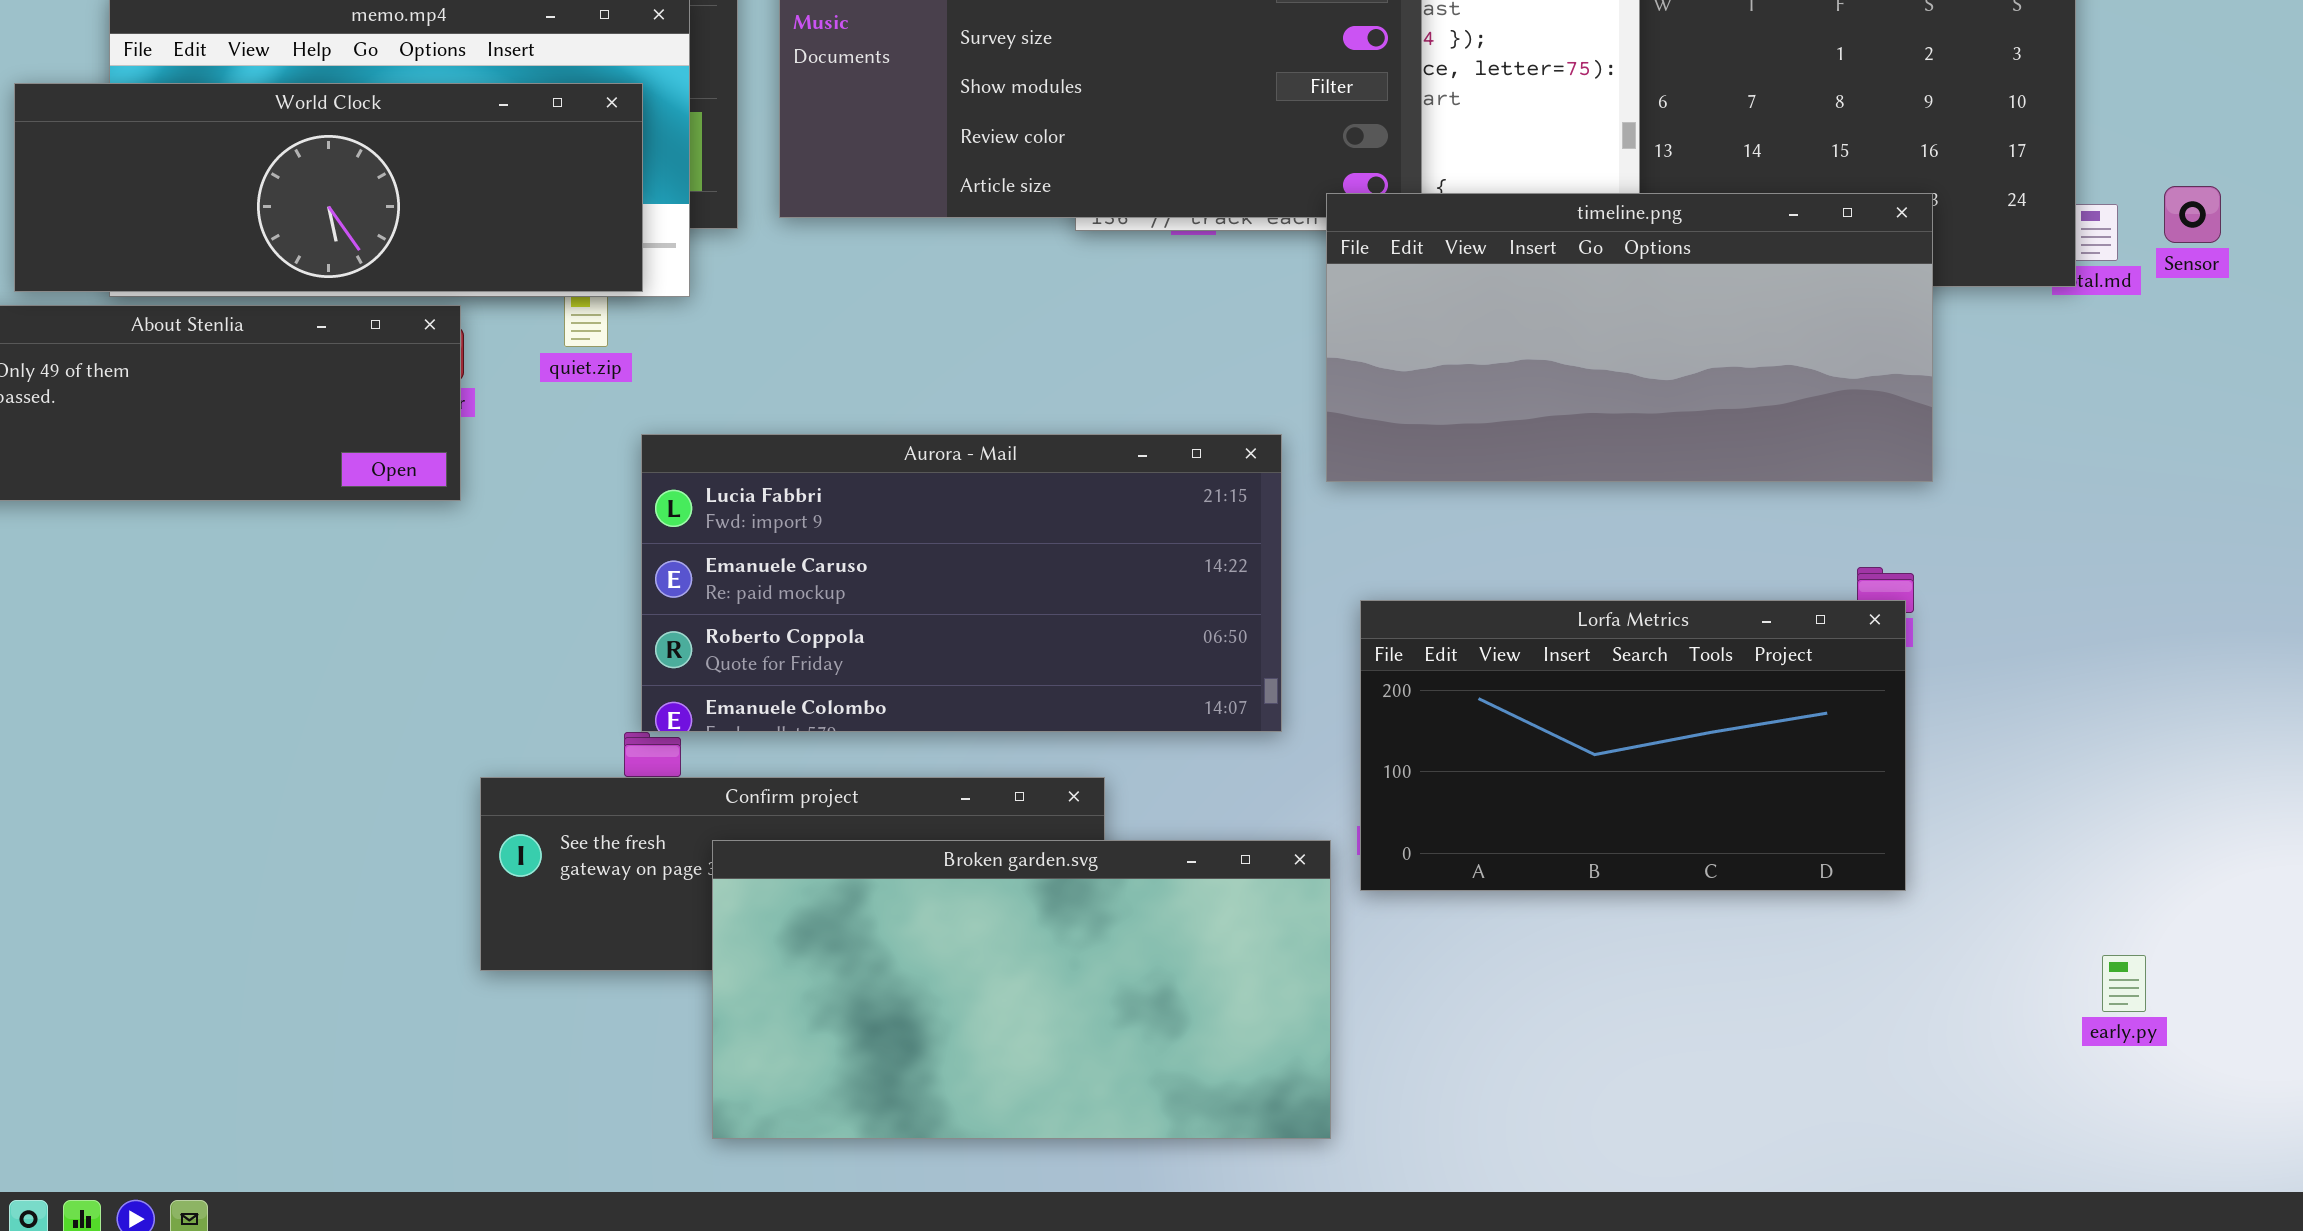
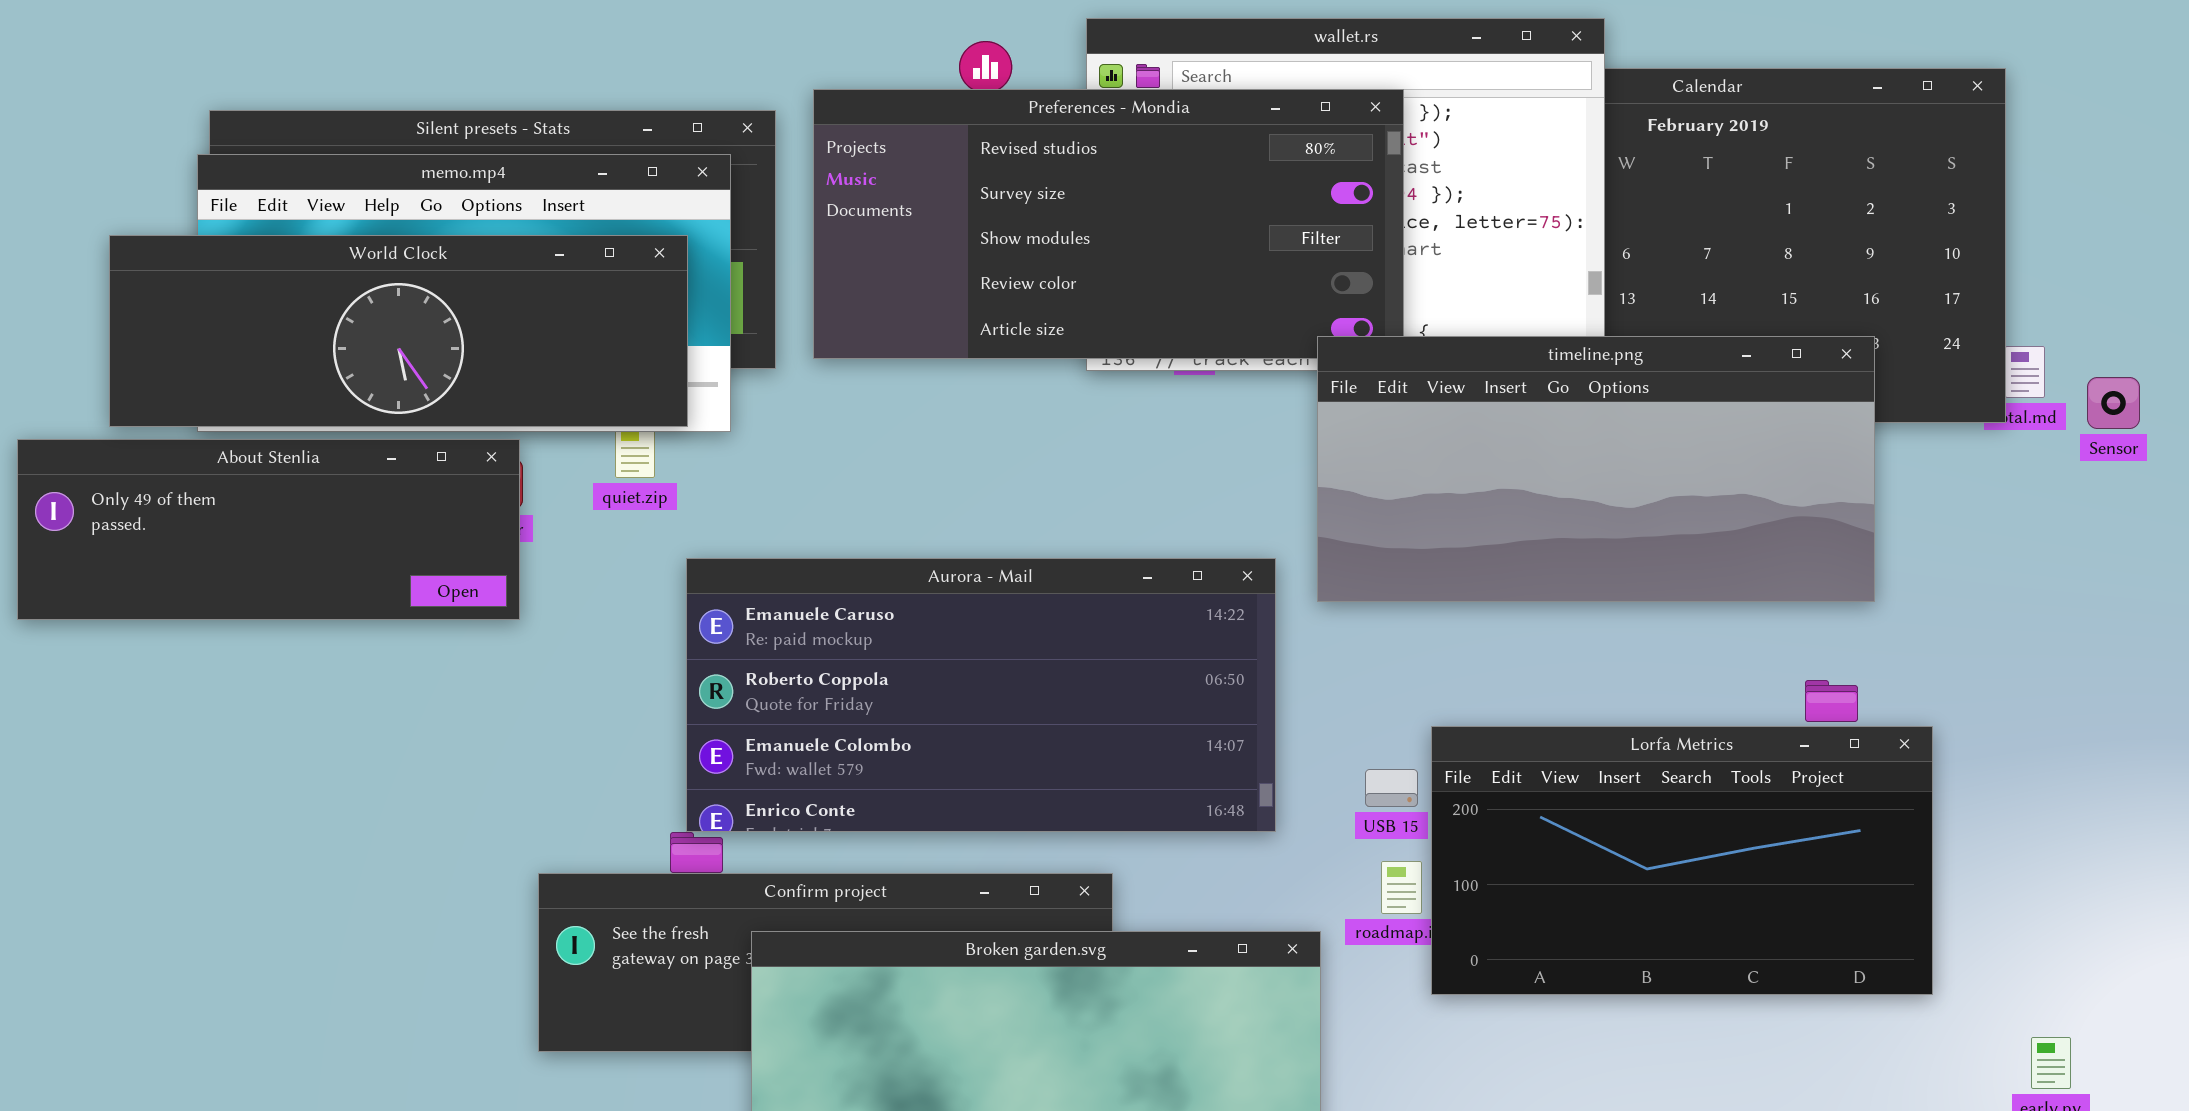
Sensor: [2164,186,2221,243] -> [2087,377,2140,429], moved
Aurora - Mail: [641,434,1282,732] -> [686,558,1276,832], scrolled down 1 row
Lorfa Metrics: [1360,600,1906,891] -> [1431,726,1933,995], moved

